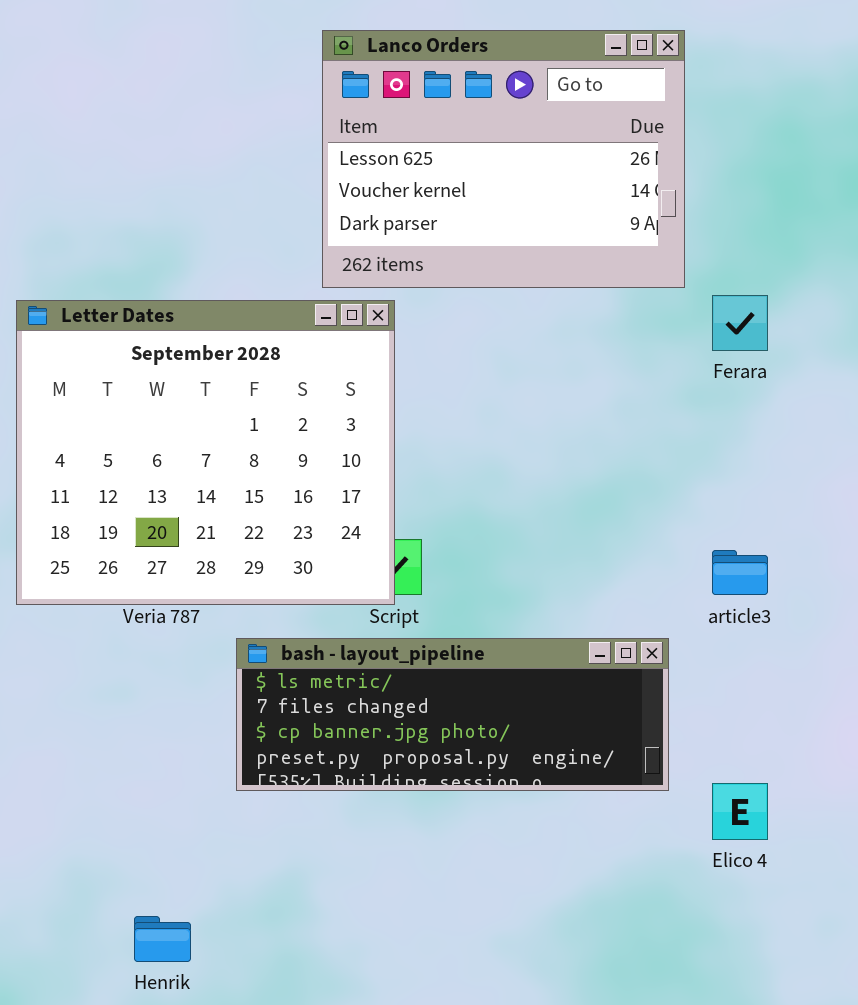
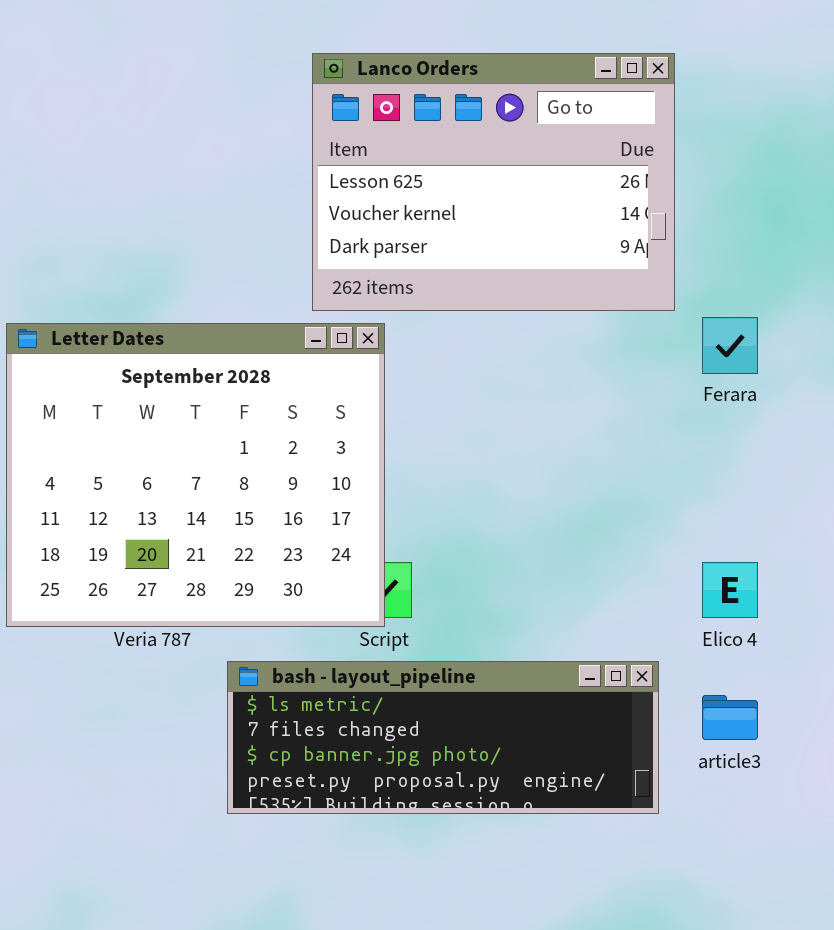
article3: [712,550,768,595] -> [702,695,758,740], moved
Elico 4: [712,783,768,840] -> [702,562,758,618], moved

